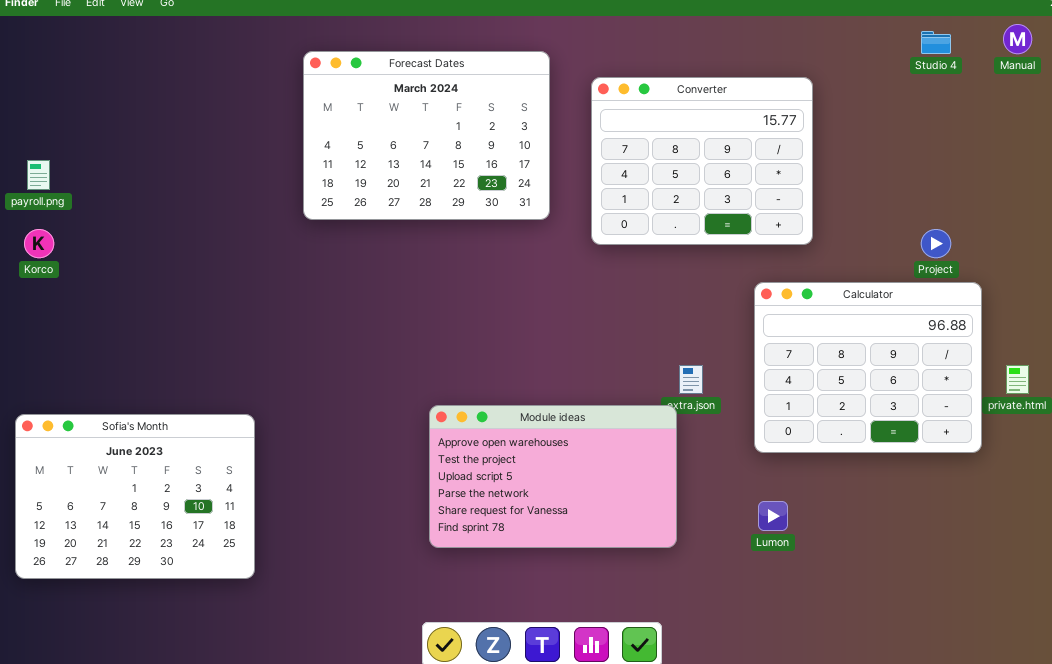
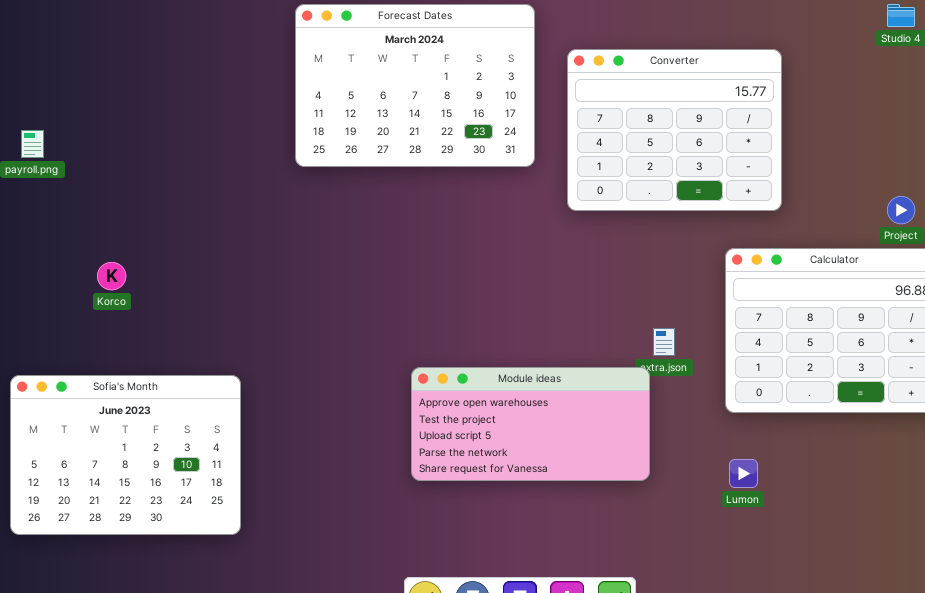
Forecast Dates: [303,51,550,220] -> [295,4,535,167], moved
Korco: [24,229,54,258] -> [97,262,126,290], moved
Module ideas: [429,405,677,548] -> [411,367,650,481], resized

